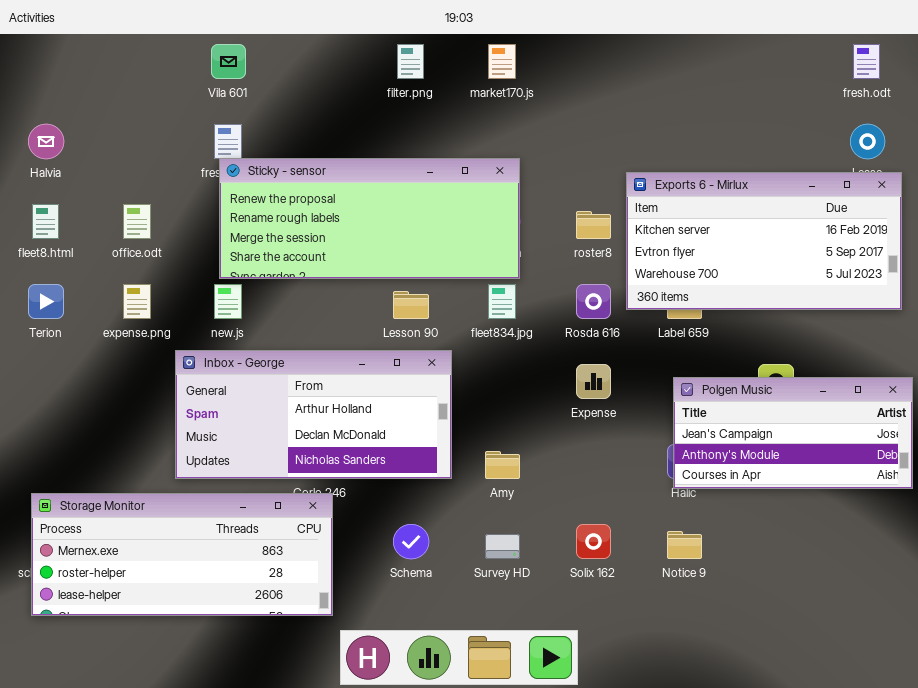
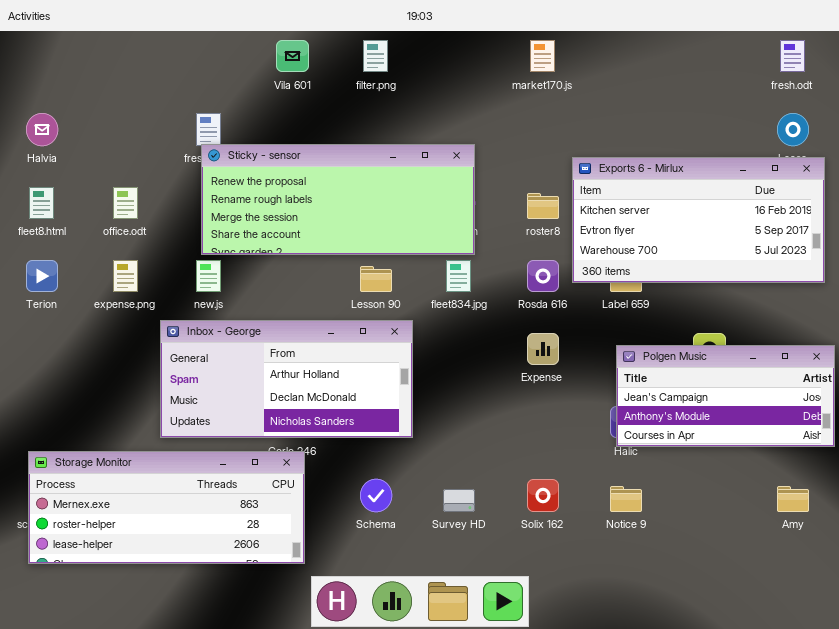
Vila 601: [211,44,246,79] -> [276,40,309,72], moved
market170.js: [488,44,516,79] -> [530,40,555,72], moved
Amy: [485,451,520,479] -> [777,486,809,512], moved

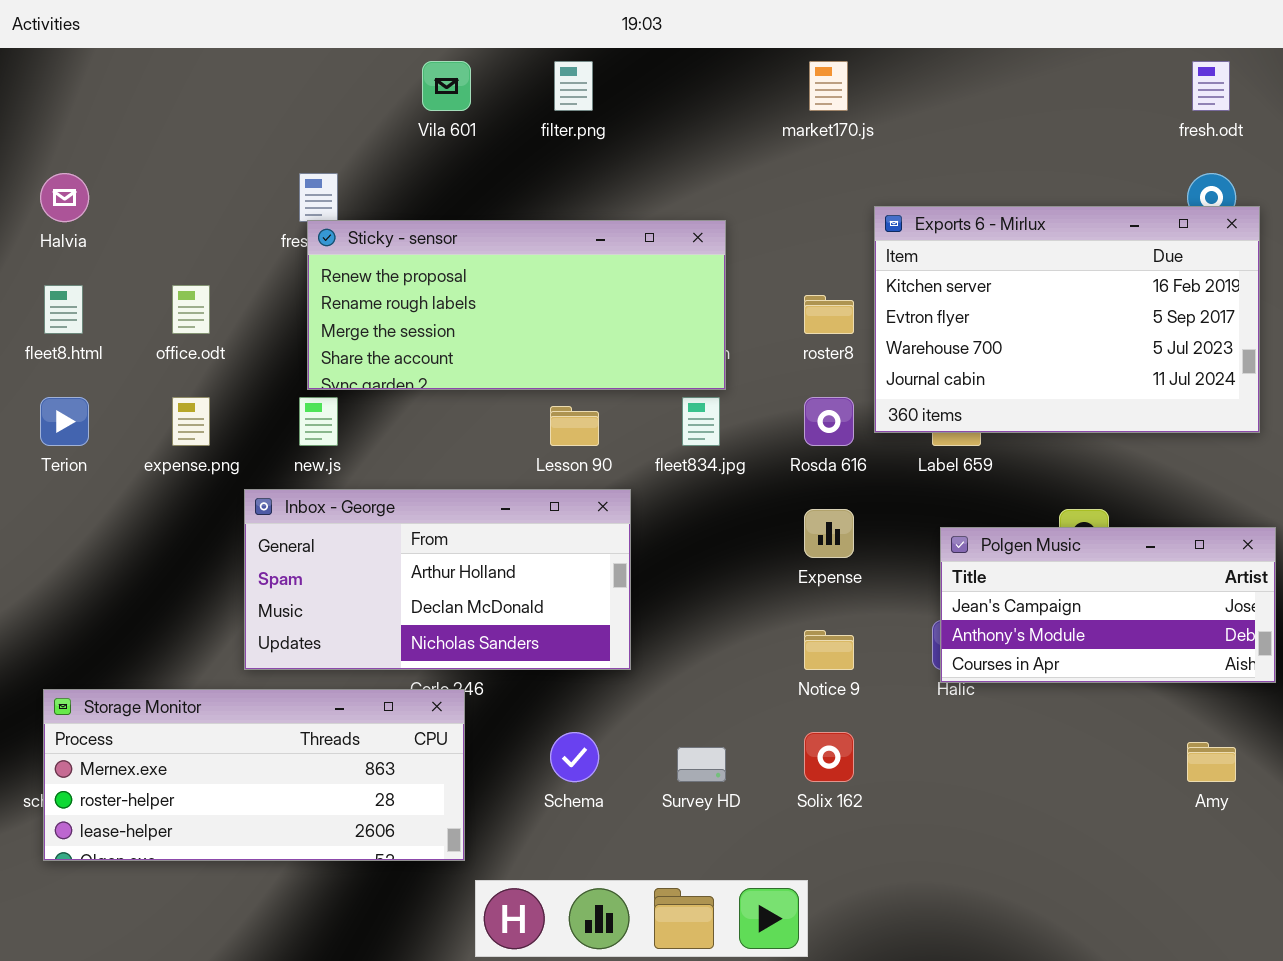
Exports 6 - Mirlux: [572,157,825,283] -> [874,206,1260,433], resized
Notice 9: [610,486,642,512] -> [804,630,854,670], moved

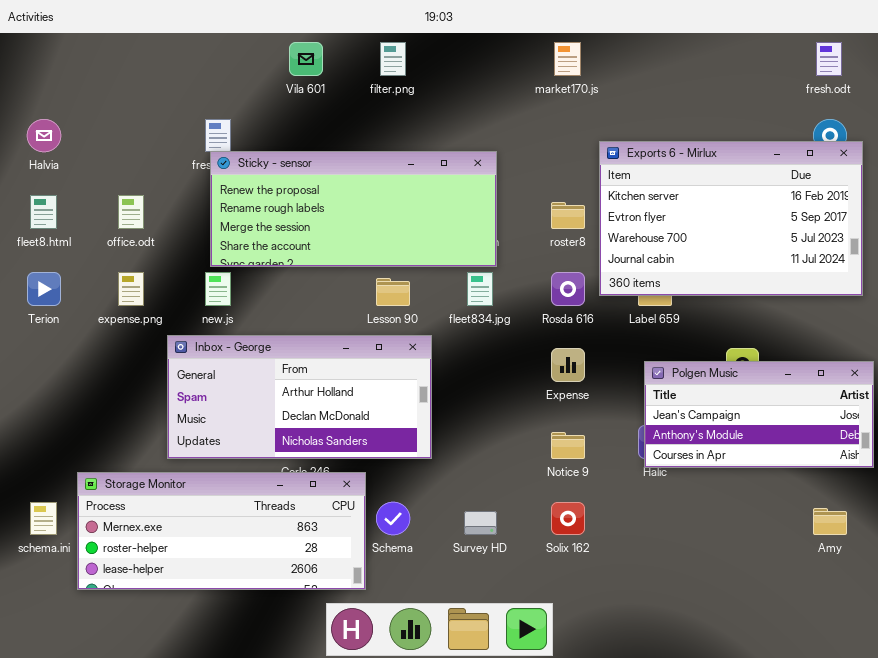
Storage Monitor: [43,689,465,861] -> [77,472,366,590], moved

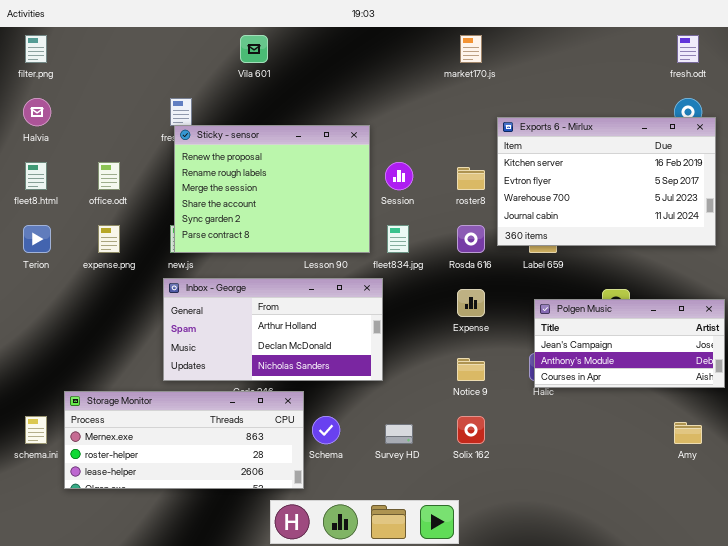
filter.png: [380,42,406,76] -> [25,35,47,63], moved
Sticky - sensor: [210,151,497,267] -> [174,125,370,253], resized
Inbox - George: [167,335,432,459] -> [163,278,383,381], moved

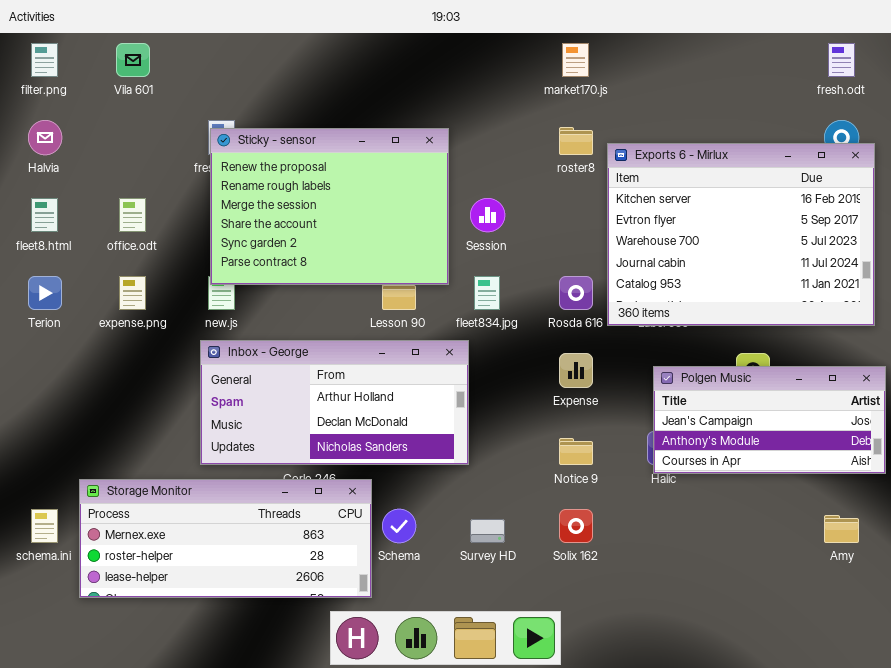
Vila 601: [240,35,268,63] -> [116,43,150,77], moved
Exports 6 - Mirlux: [497,117,716,246] -> [607,143,875,326], resized
Sticky - sensor: [174,125,370,253] -> [210,128,449,285], moved
roster8: [457,167,485,190] -> [559,127,593,155], moved

